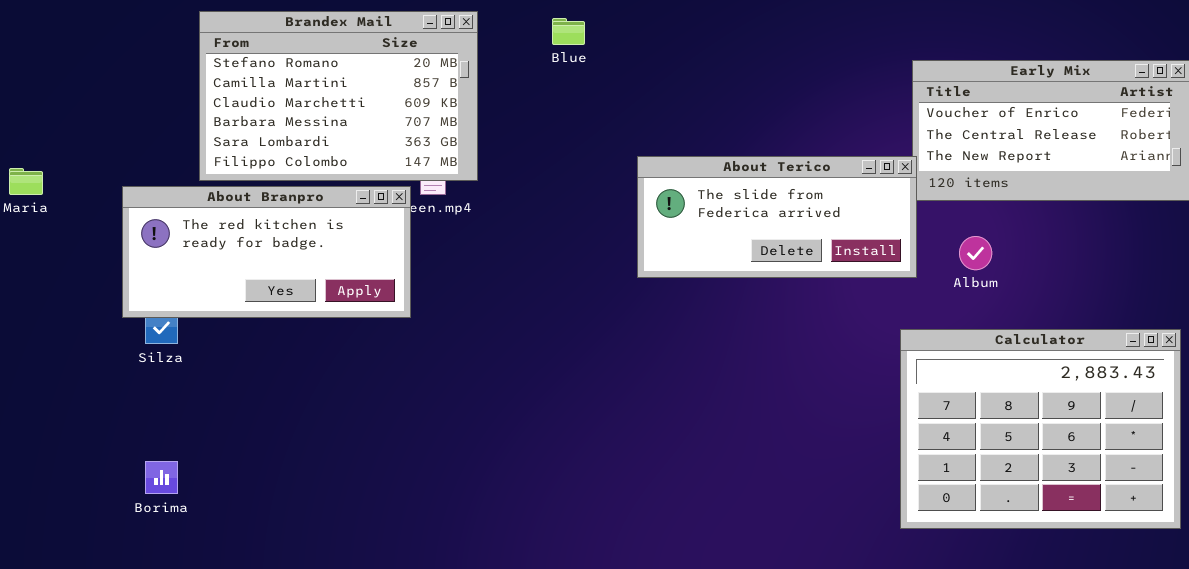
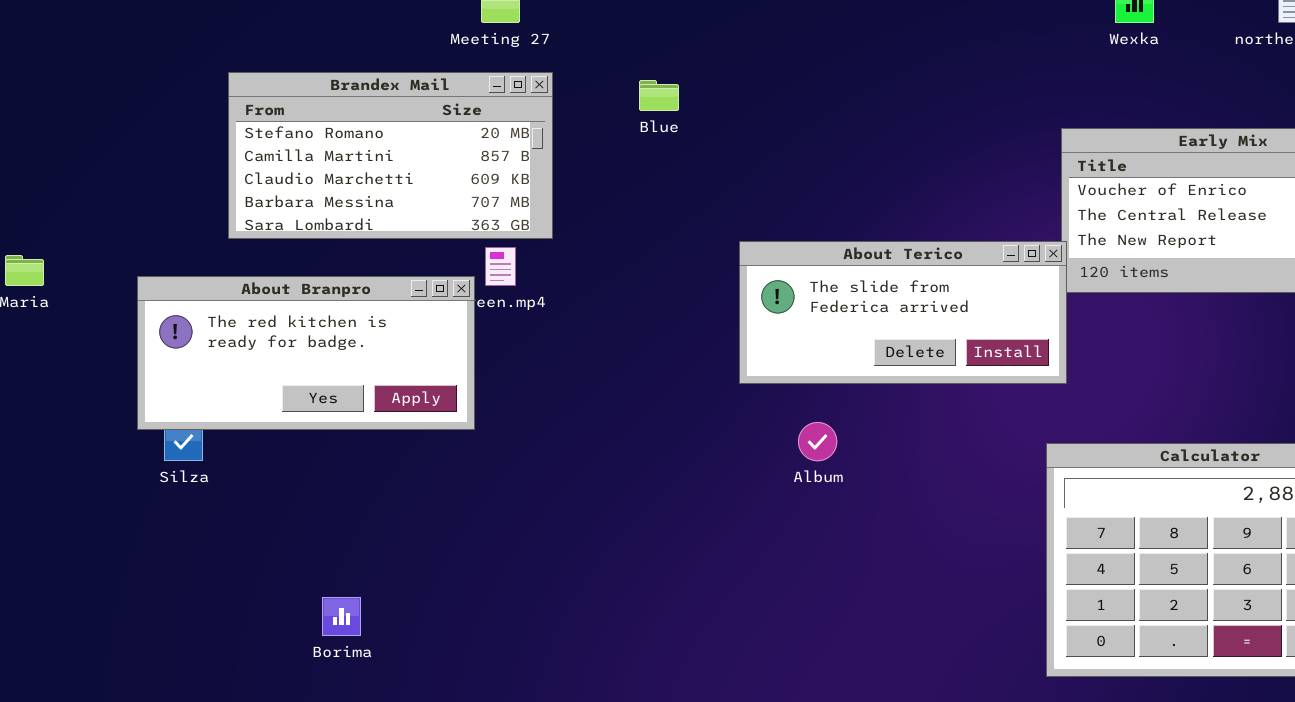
Brandex Mail: [199,11,478,181] -> [228,72,553,239], resized
Album: [959,236,992,270] -> [798,422,837,461], moved
Borima: [145,461,178,494] -> [322,597,361,636], moved

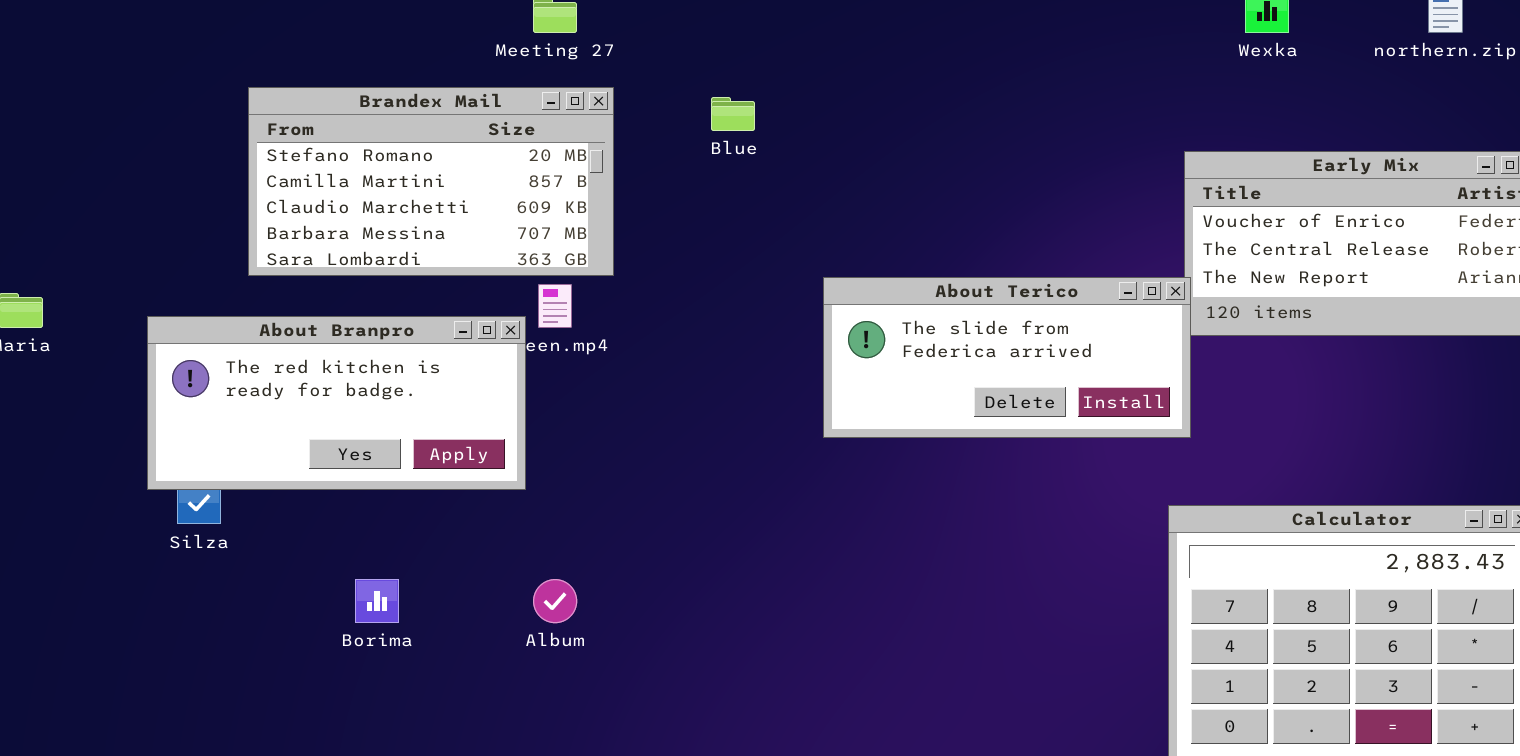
Album: [798,422,837,461] -> [533,579,577,623], moved
Borima: [322,597,361,636] -> [355,579,399,623], moved

